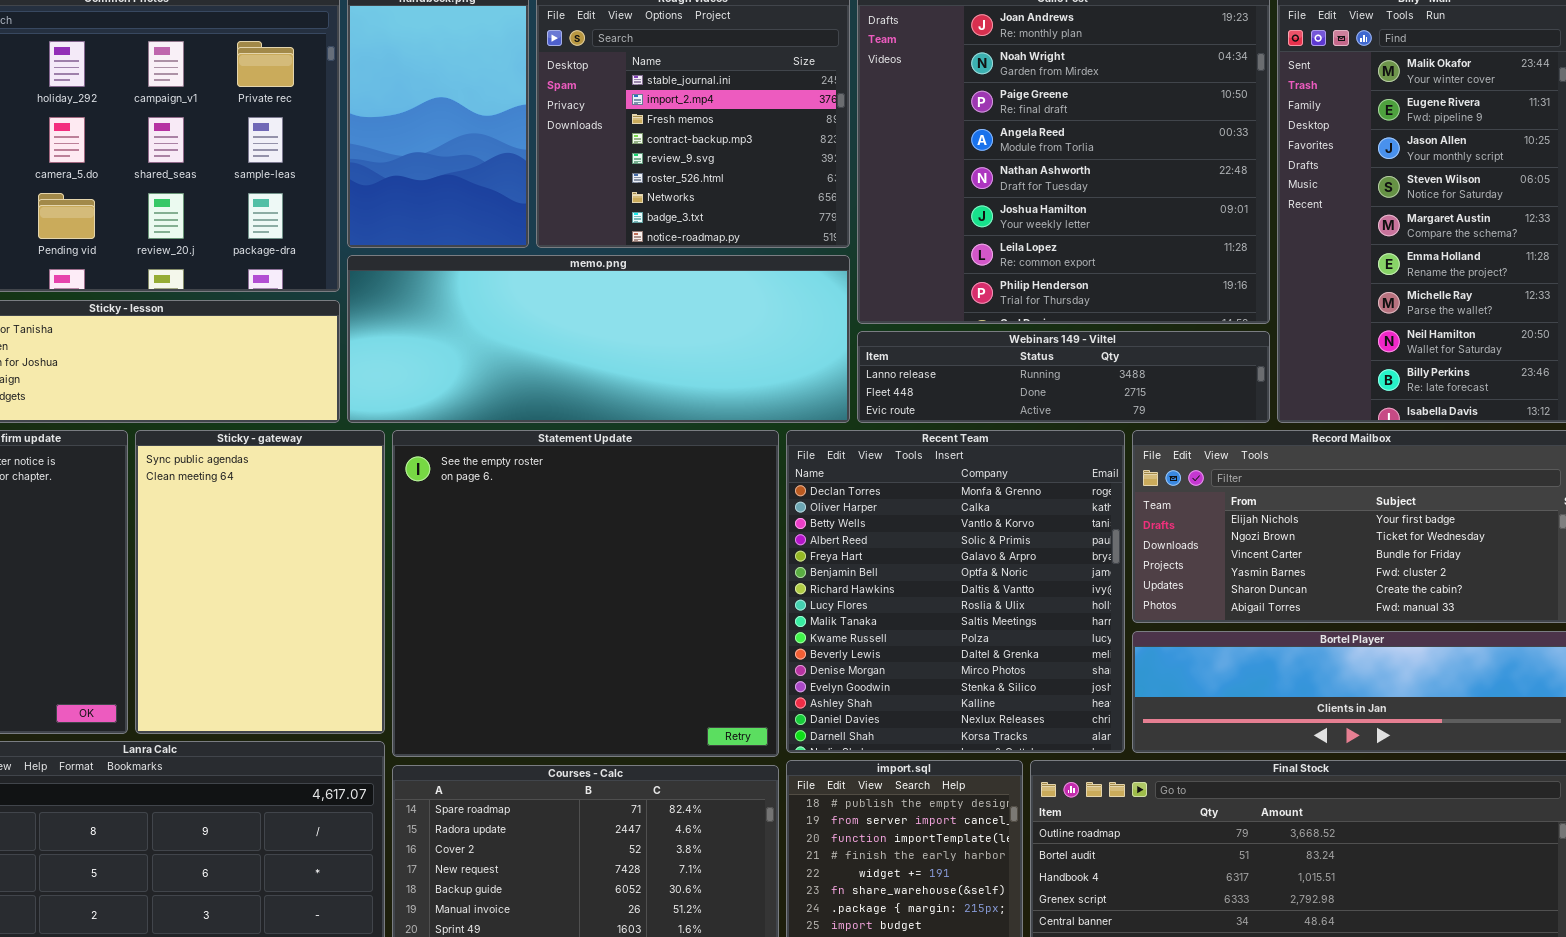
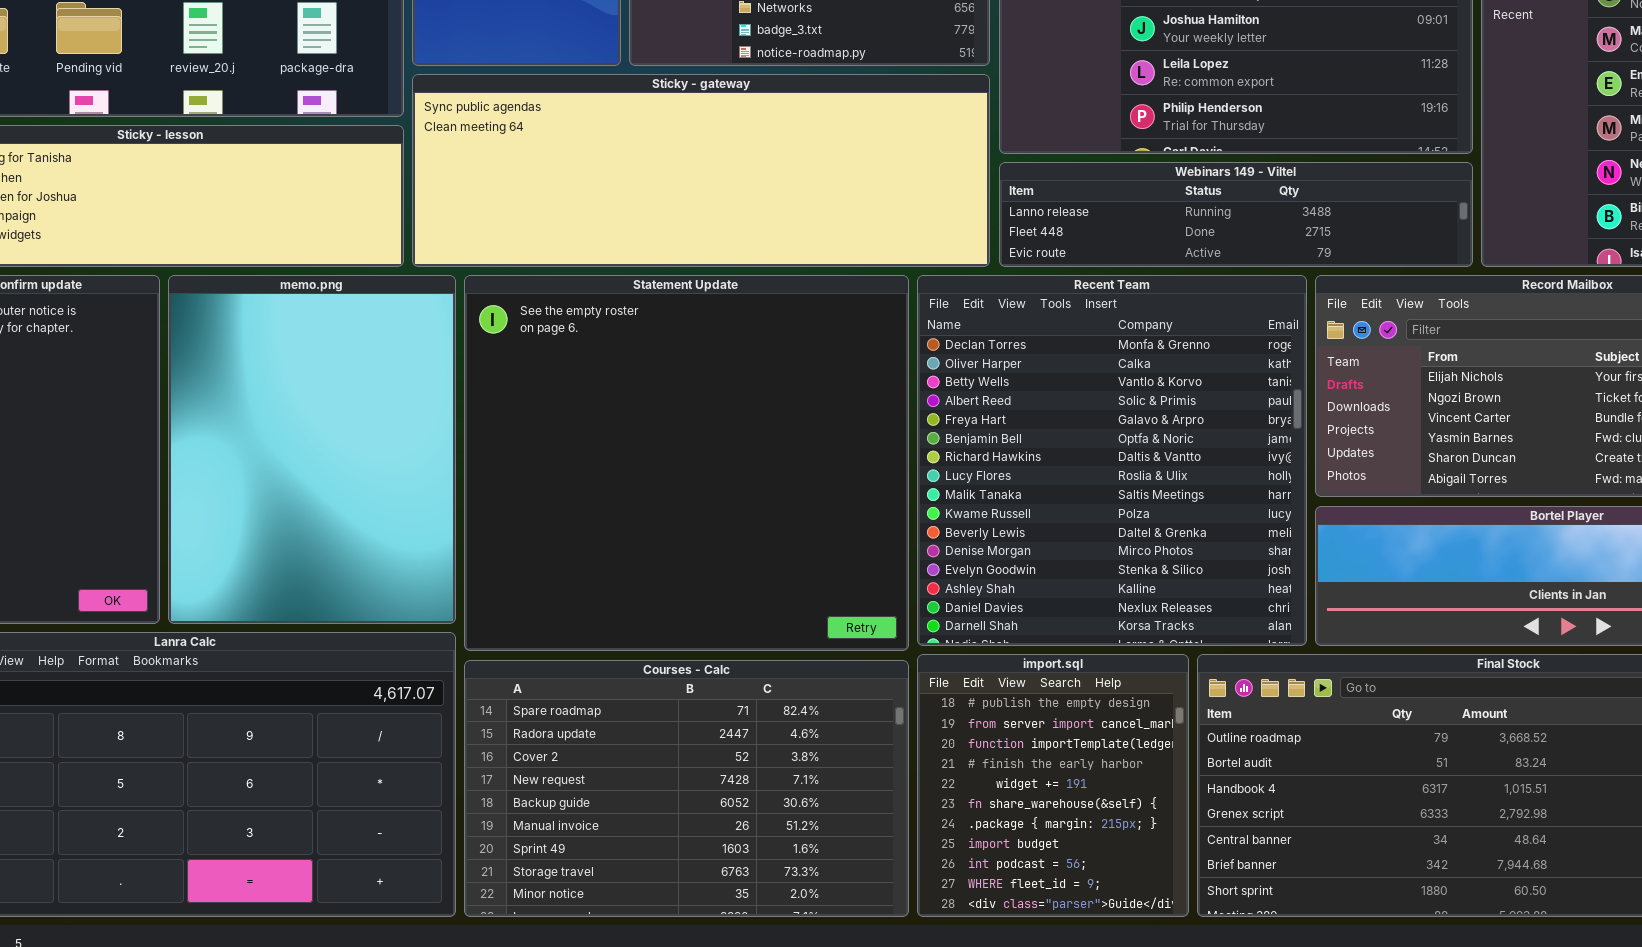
memo.png: [347,255,850,423] -> [168,275,456,624], moved, resized
Sticky - gateway: [135,430,385,734] -> [412,74,990,267], moved, resized

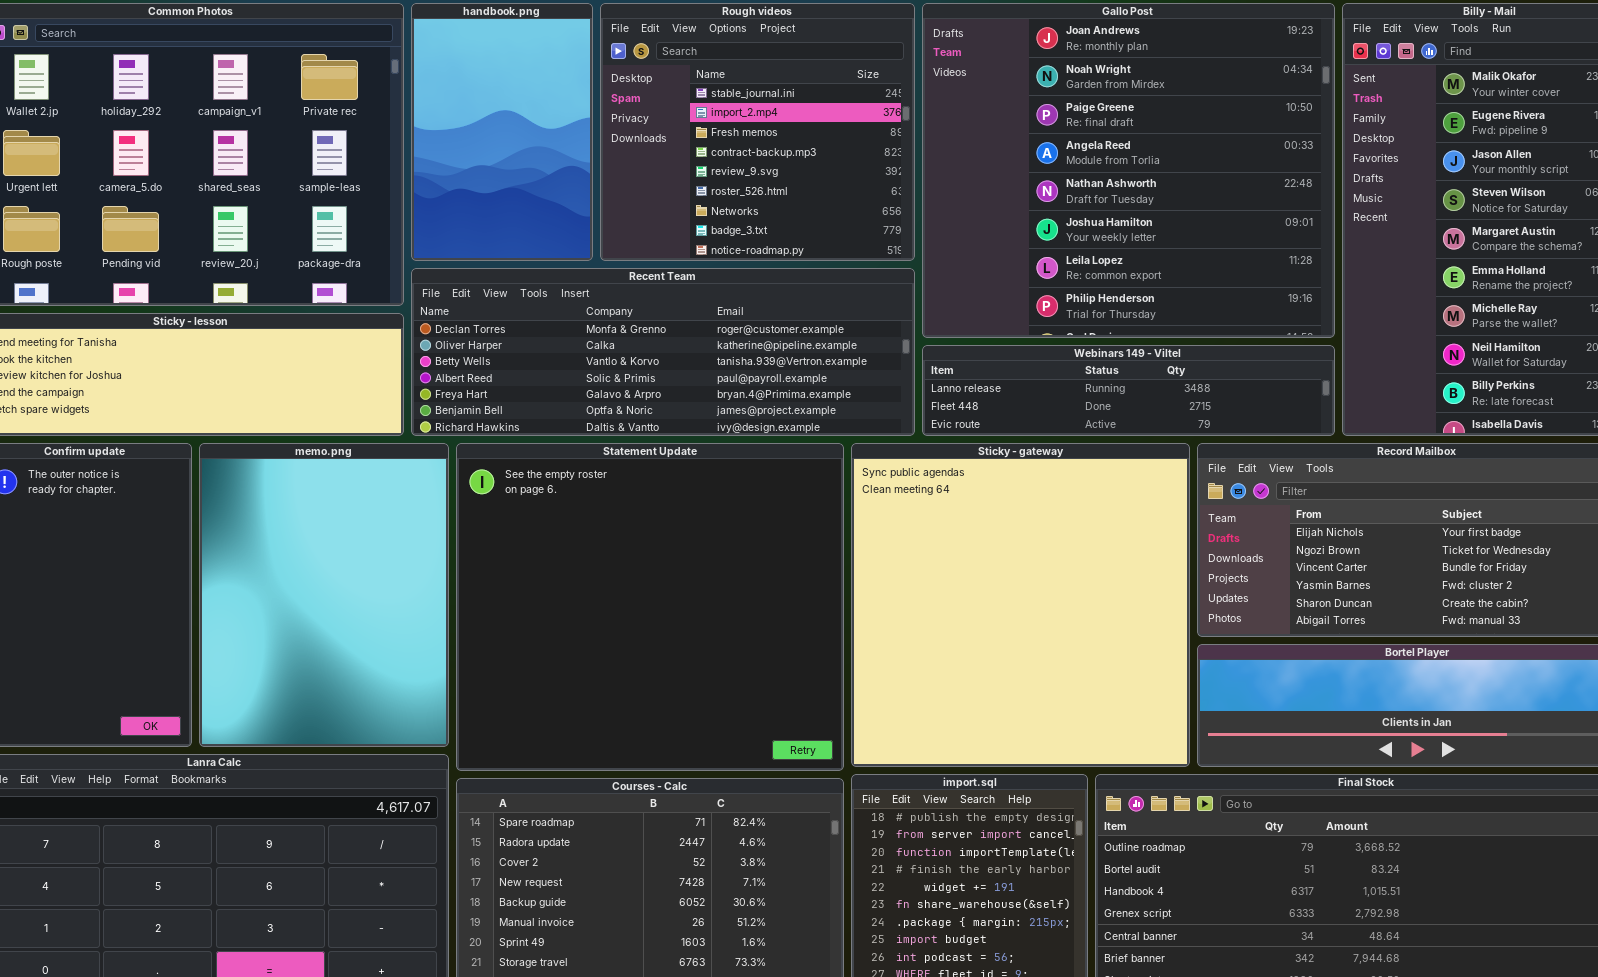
Sticky - gateway: [412,74,990,267] -> [851,443,1190,767], moved, resized
Recent Team: [917,275,1307,646] -> [411,268,915,436], moved, resized

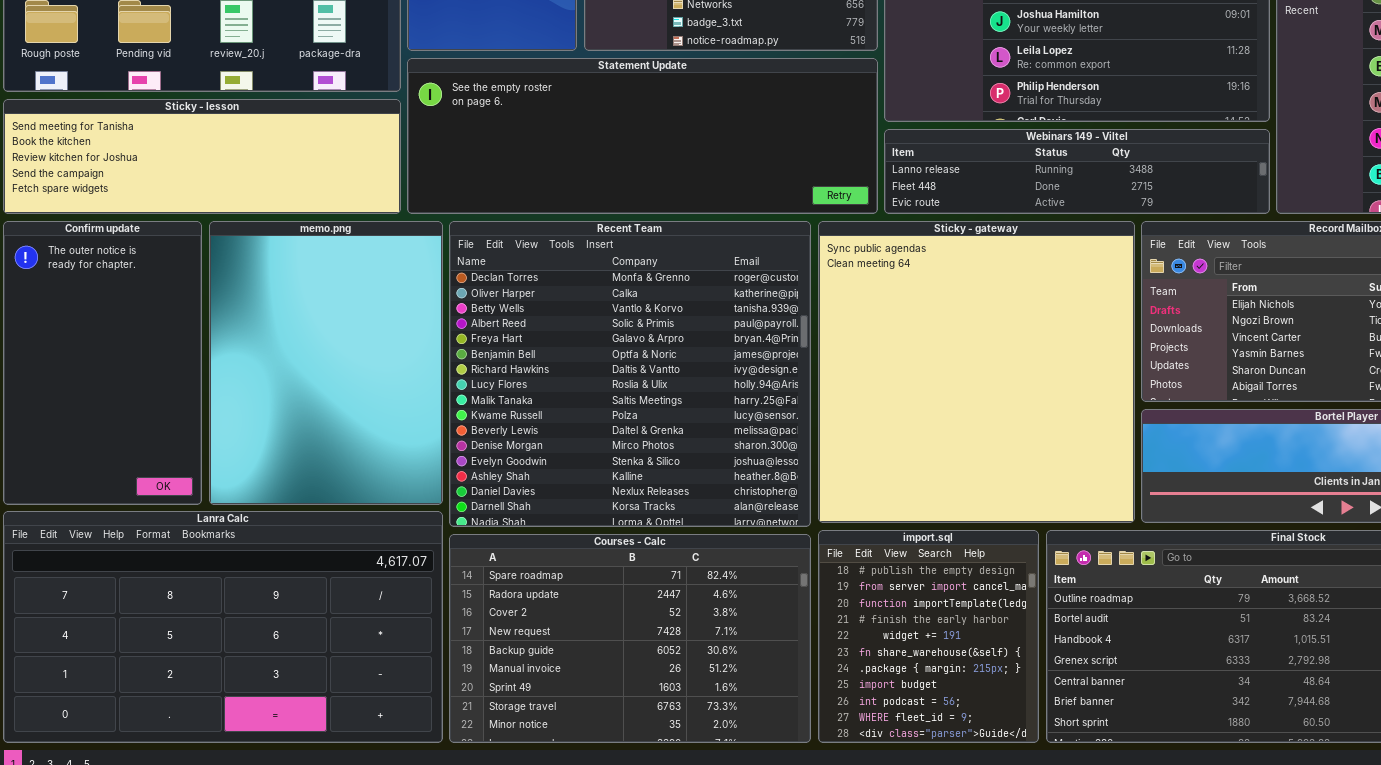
Recent Team: [411,268,915,436] -> [449,221,811,527], moved, resized
Statement Update: [456,443,844,771] -> [407,58,878,214], moved, resized

